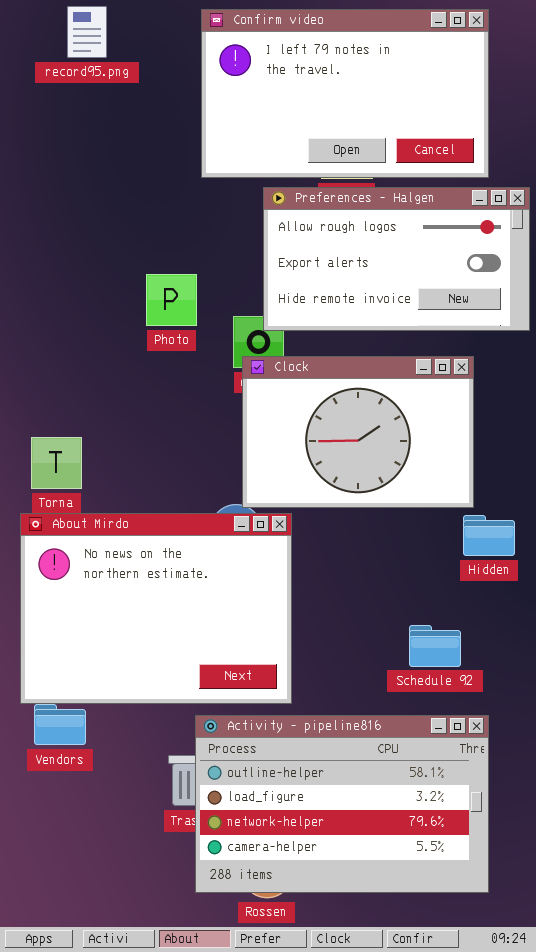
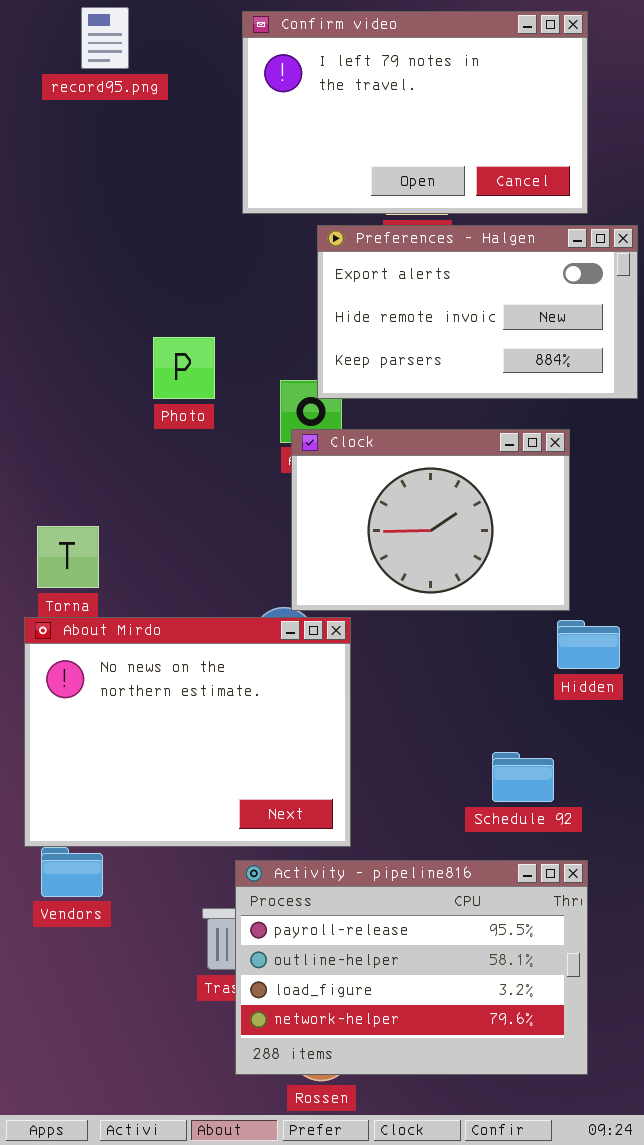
Preferences - Halgen: [263,187,530,331] -> [317,225,638,399], scrolled down 1 row
Photo: [146,274,197,326] -> [153,337,215,399], moved
Activity - pipeline816: [195,715,489,893] -> [235,860,588,1075], scrolled up 1 row

